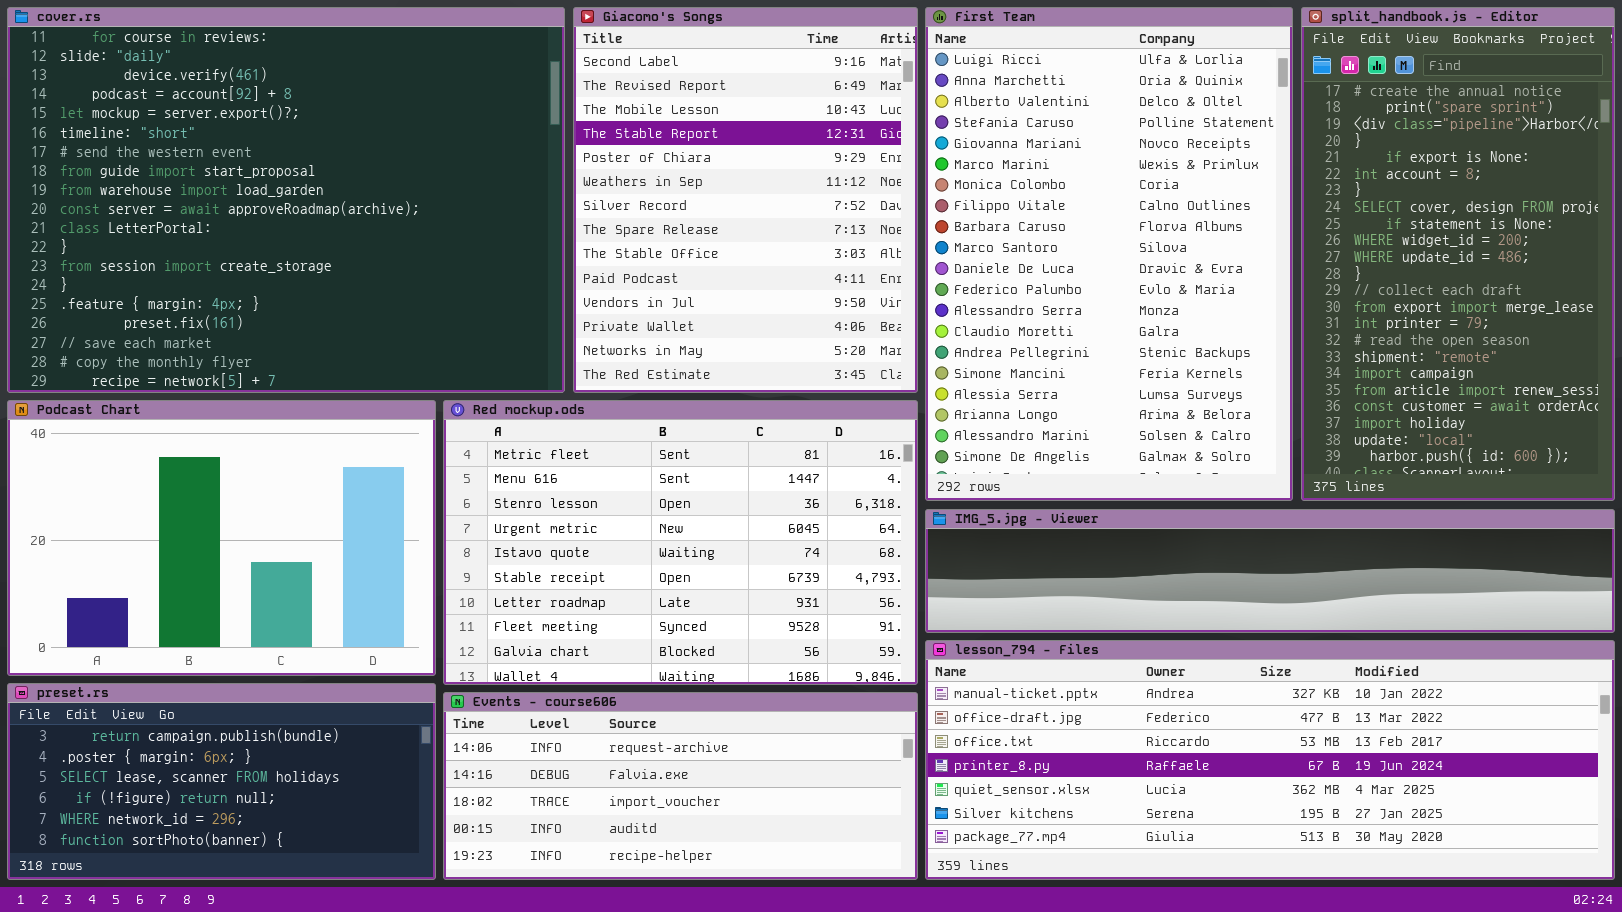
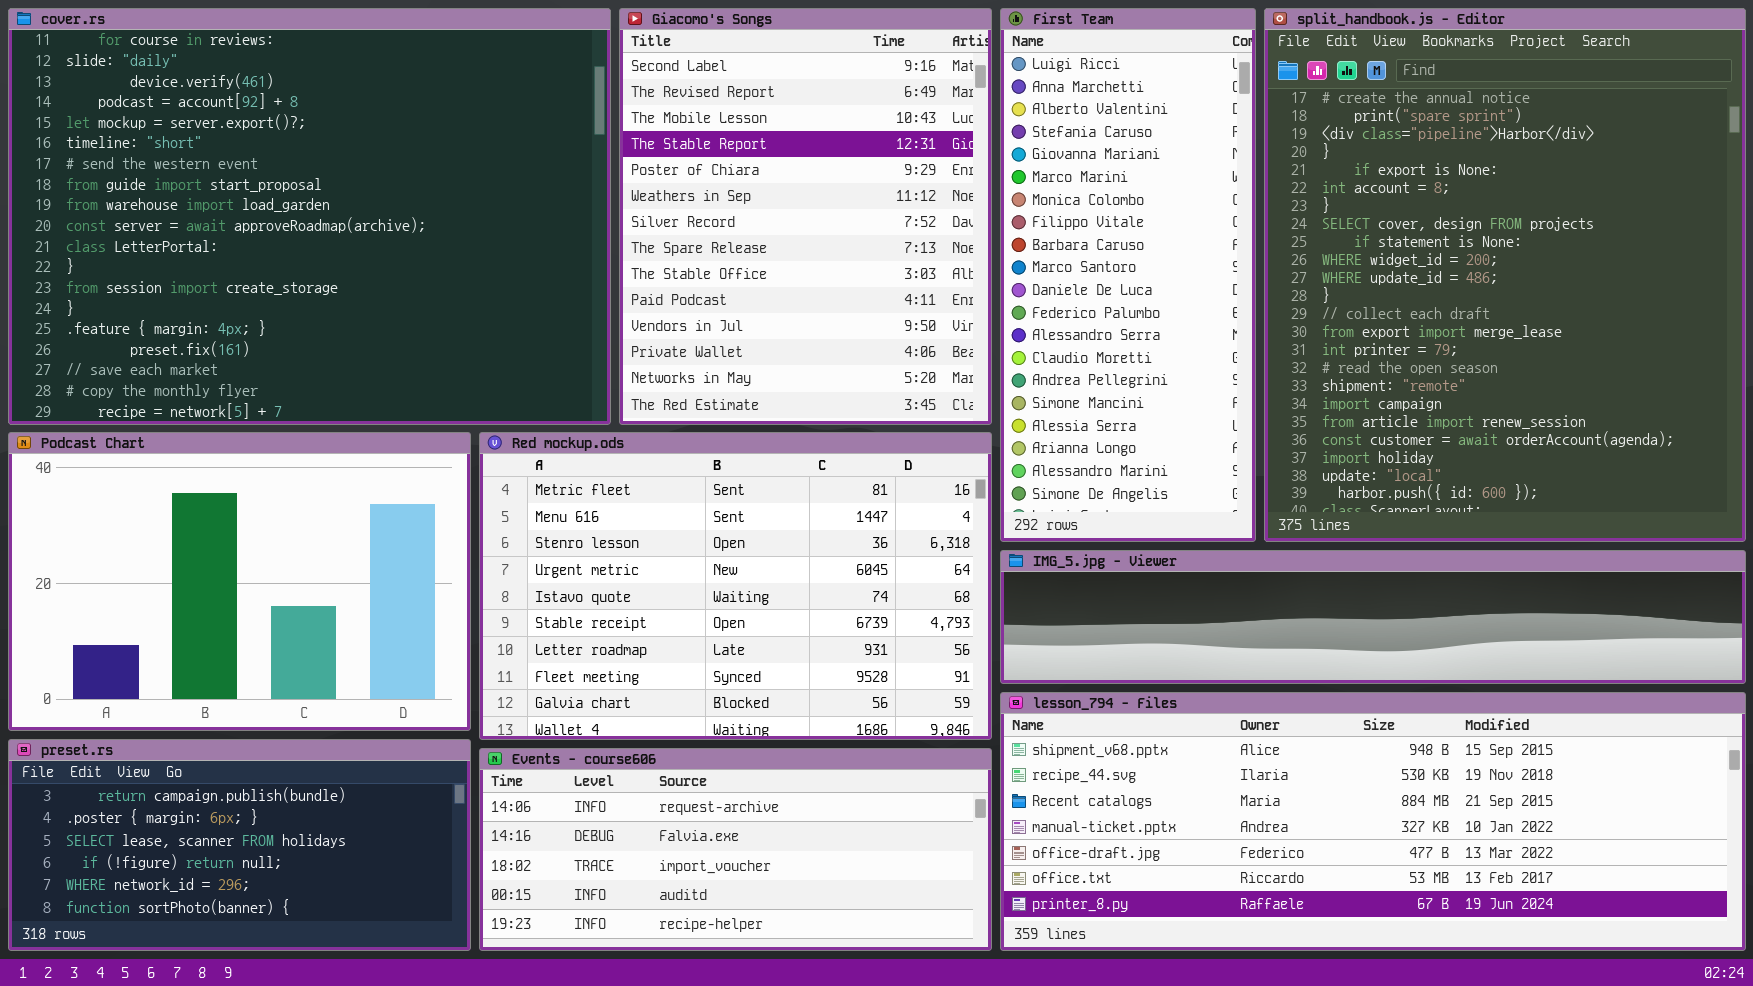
First Team: [925,7,1293,501] -> [1000,8,1256,542], resized
split_handbook.js - Editor: [1301,7,1615,501] -> [1264,8,1746,542], resized
lesson_794 - Files: [925,640,1615,880] -> [1000,692,1746,951], scrolled up 3 rows

